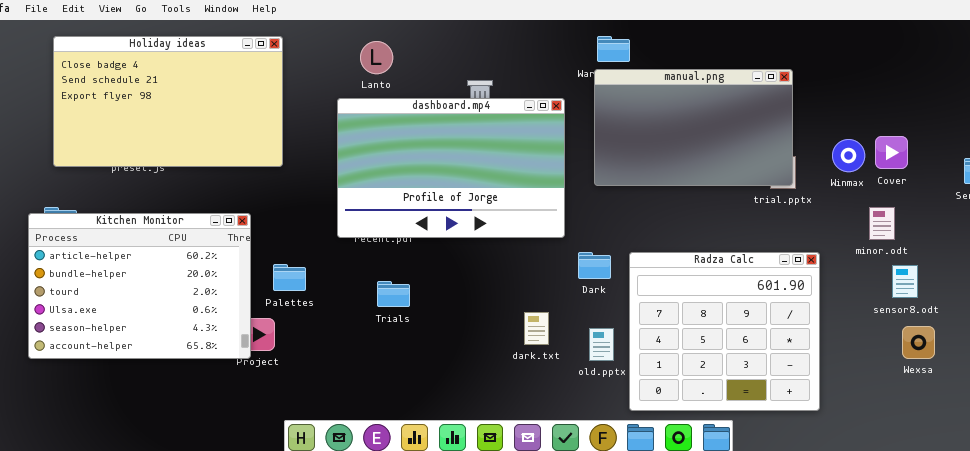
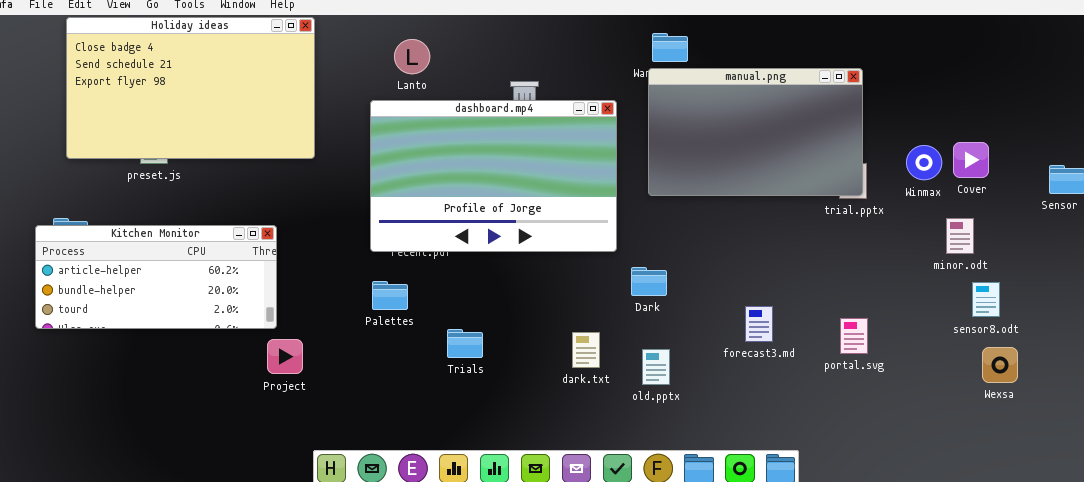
Holiday ideas: [53,36,283,167] -> [66,17,315,159], moved
Kitchen Monitor: [28,213,251,359] -> [35,225,277,329], resized
Radza Calc: [629,252,820,411] -> none, closed
Palettes: [273,264,306,291] -> [372,281,408,310], moved
Trials: [377,281,410,307] -> [447,329,483,358], moved

